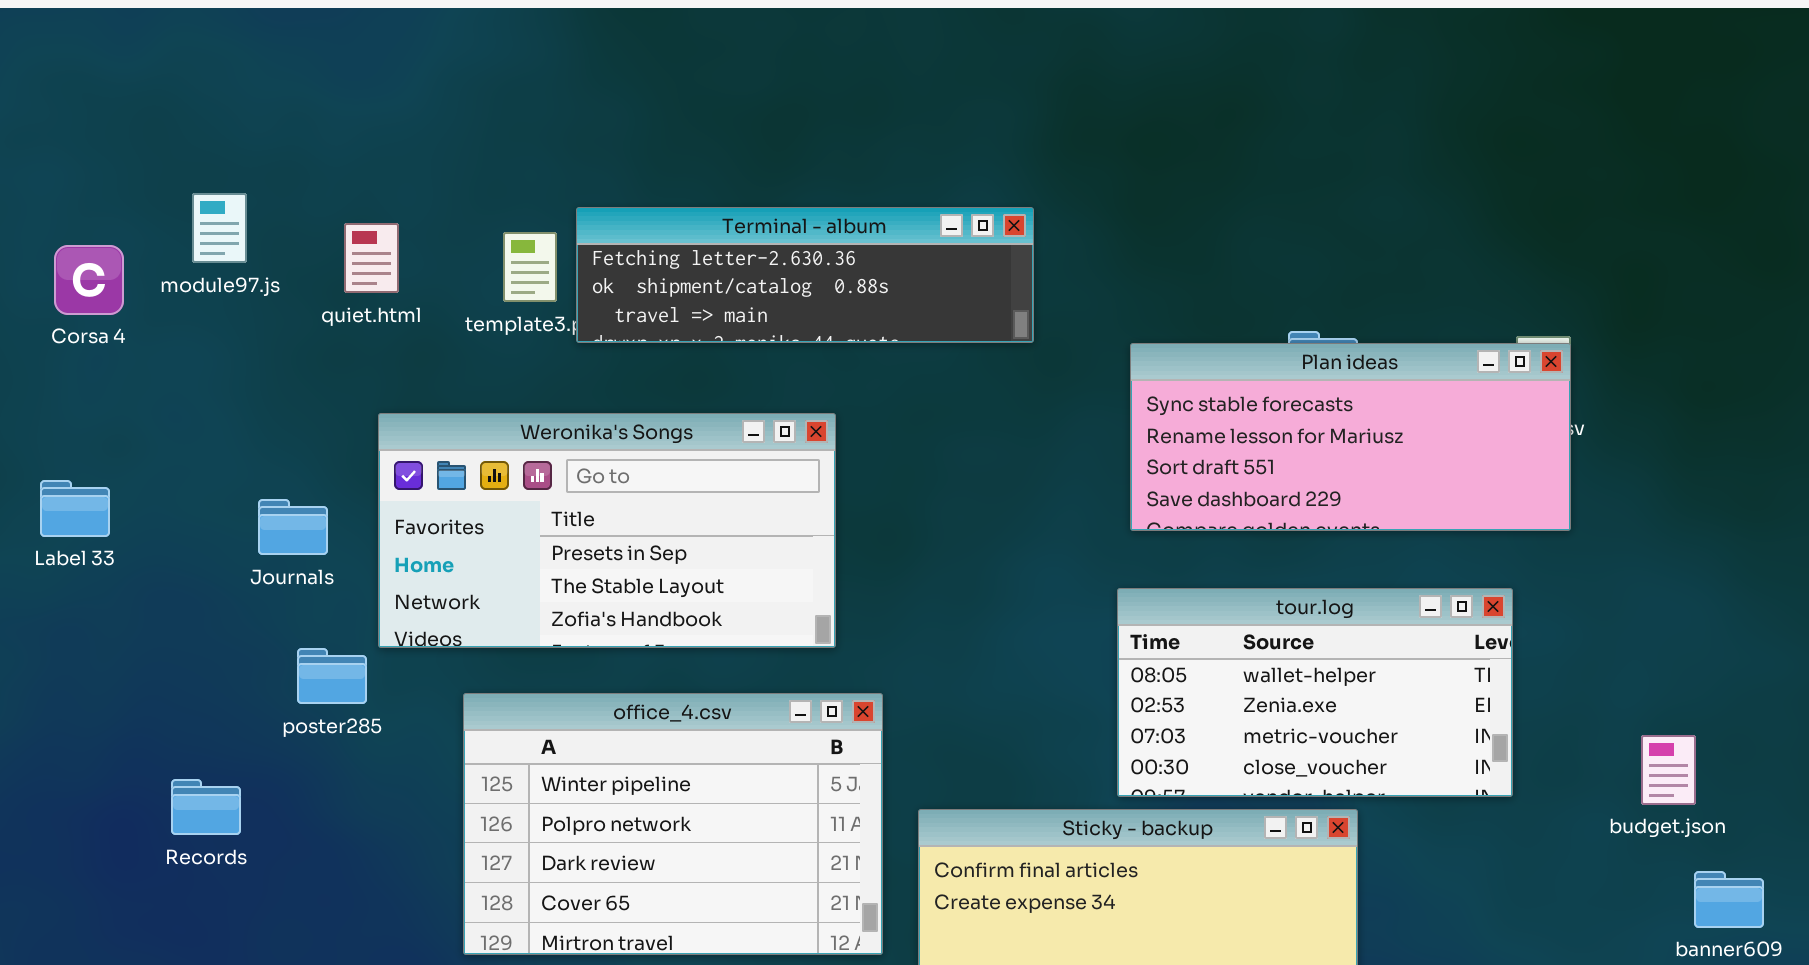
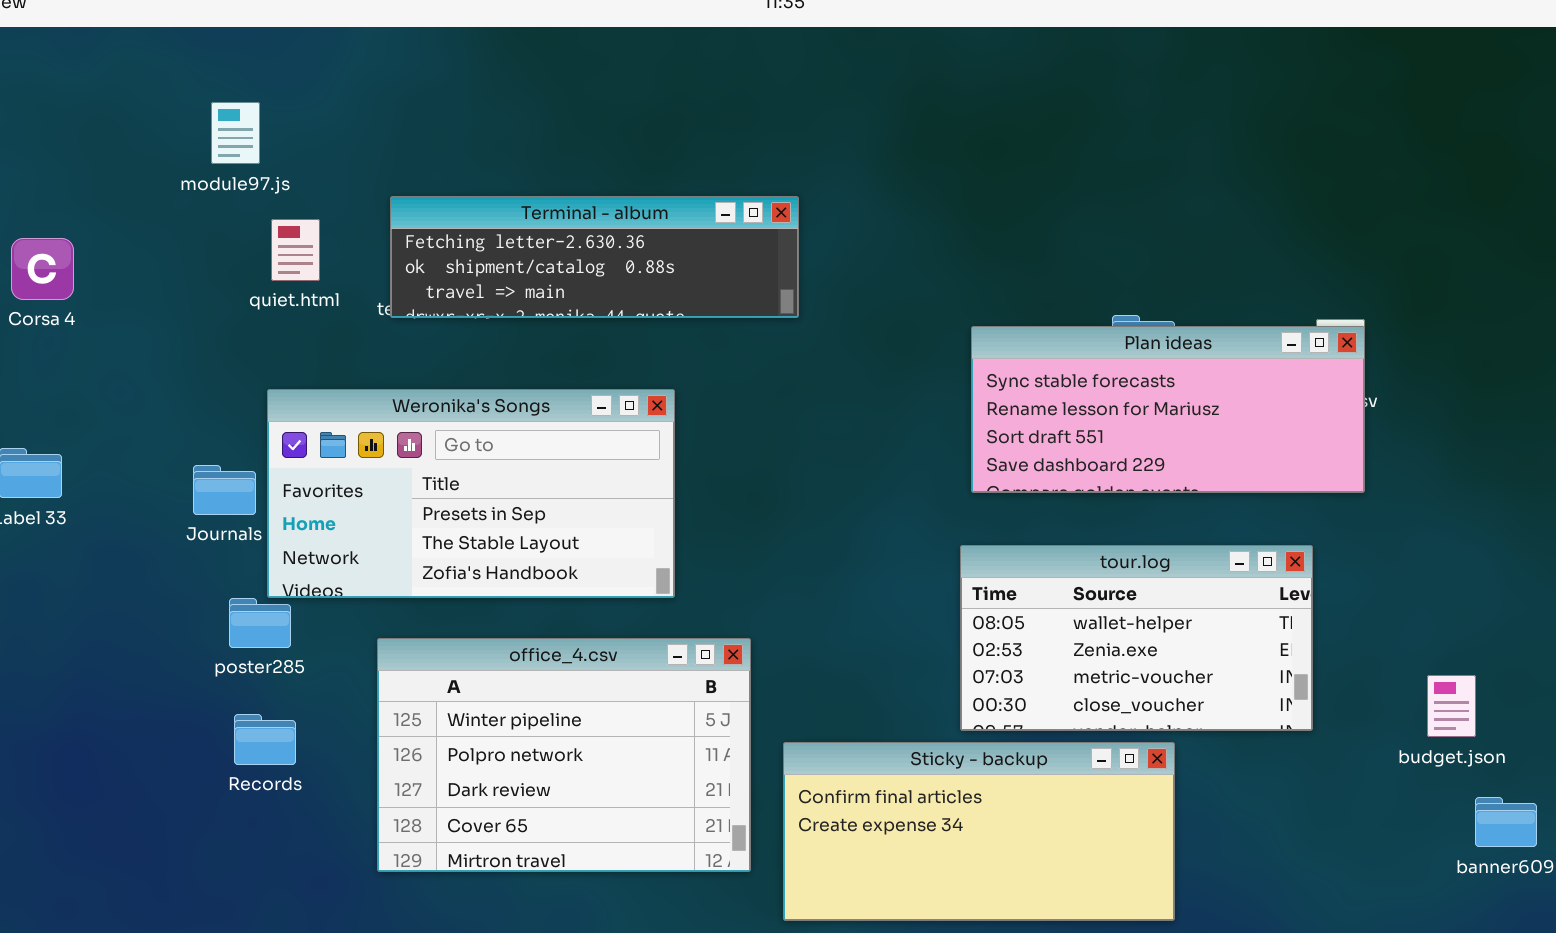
module97.js: [192,193,247,263] -> [211,102,260,164], moved
Terminal - album: [576,207,1034,343] -> [390,196,799,318], moved
Weronika's Songs: [378,413,836,648] -> [267,389,675,598], moved
Records: [171,779,241,835] -> [234,714,296,765], moved

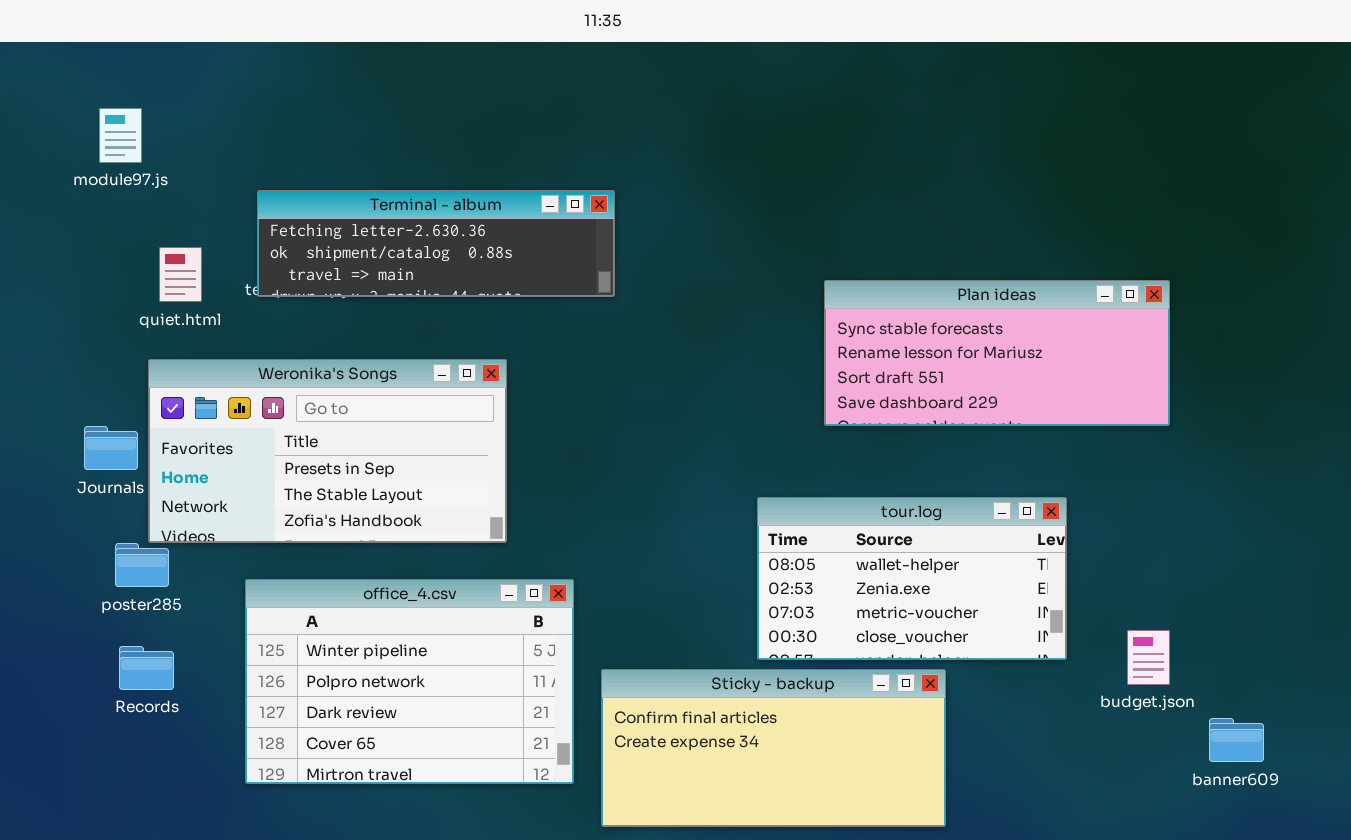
quiet.html: [271,219,320,281] -> [159,247,202,302], moved
Plan ideas: [971,326,1365,493] -> [824,280,1170,426], moved
budget.json: [1427,675,1476,737] -> [1127,630,1170,685], moved

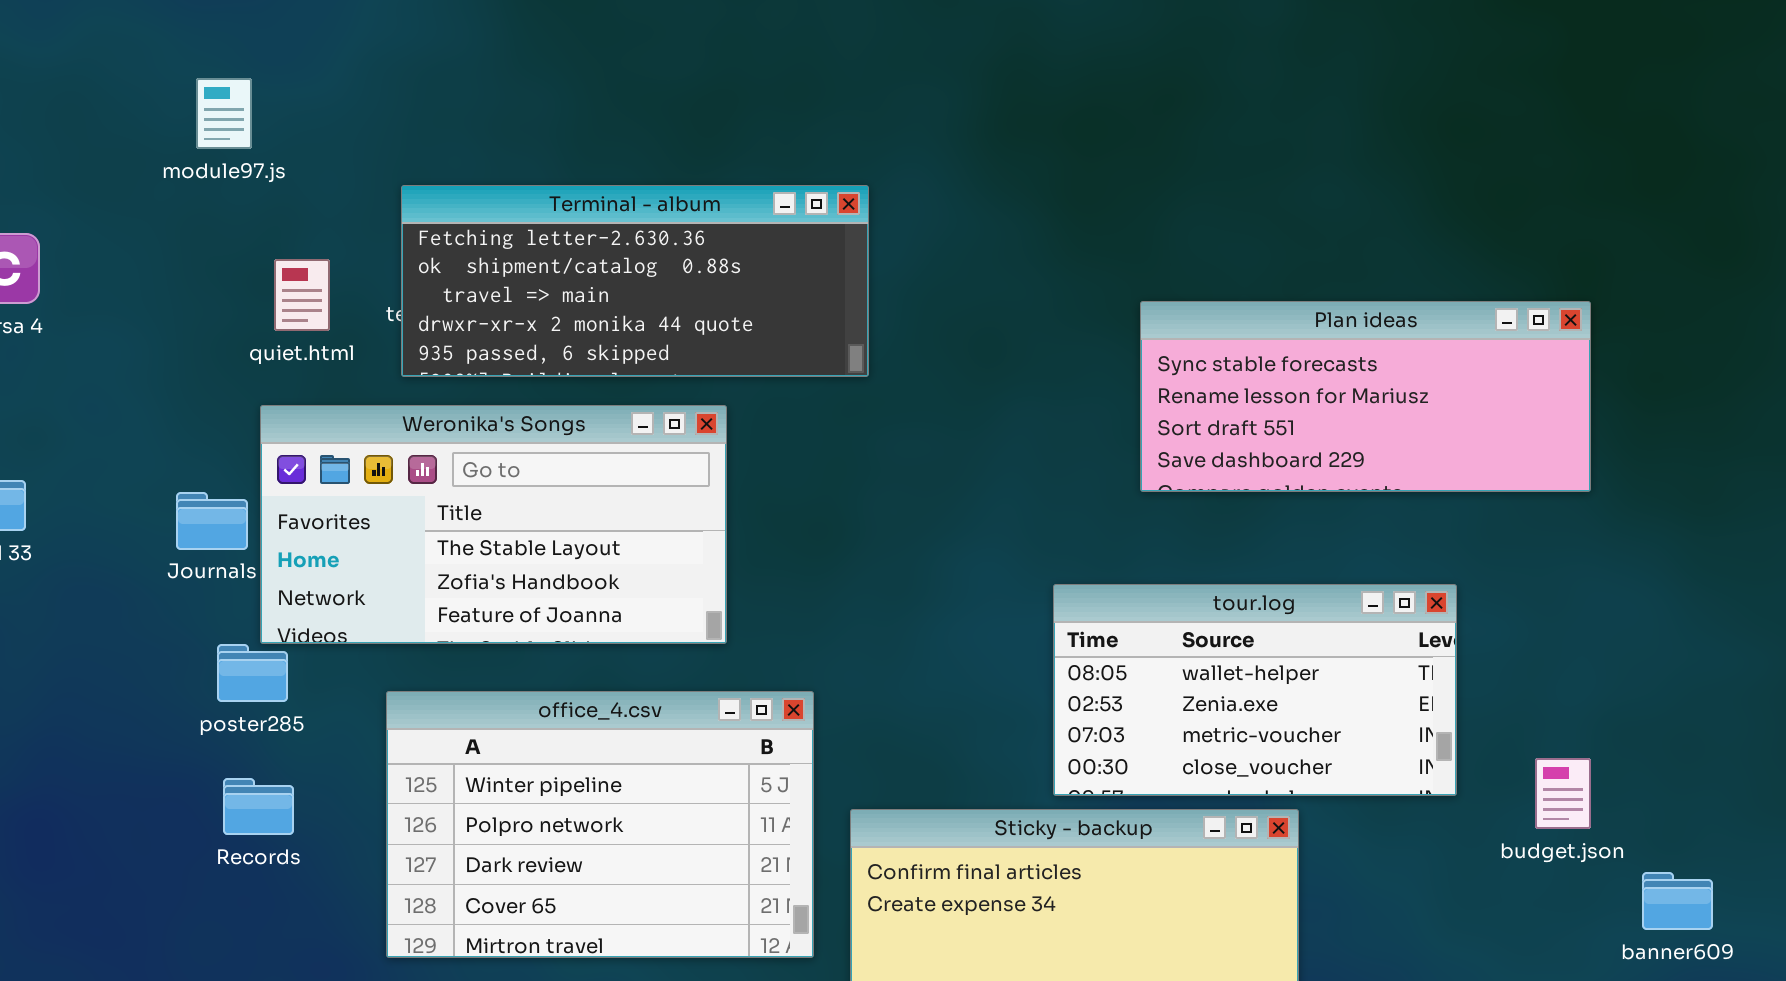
Terminal - album: [257,190,615,297] -> [401,185,869,377], resized
Weronika's Songs: [148,359,507,543] -> [260,405,727,644], scrolled down 1 row

